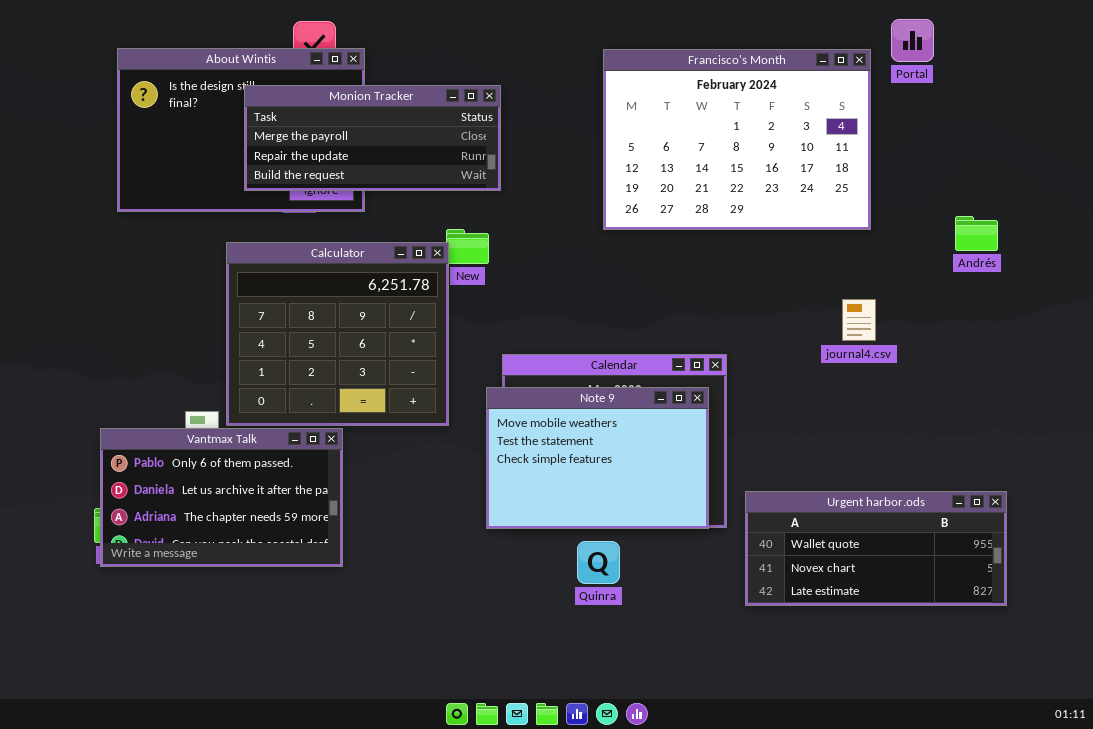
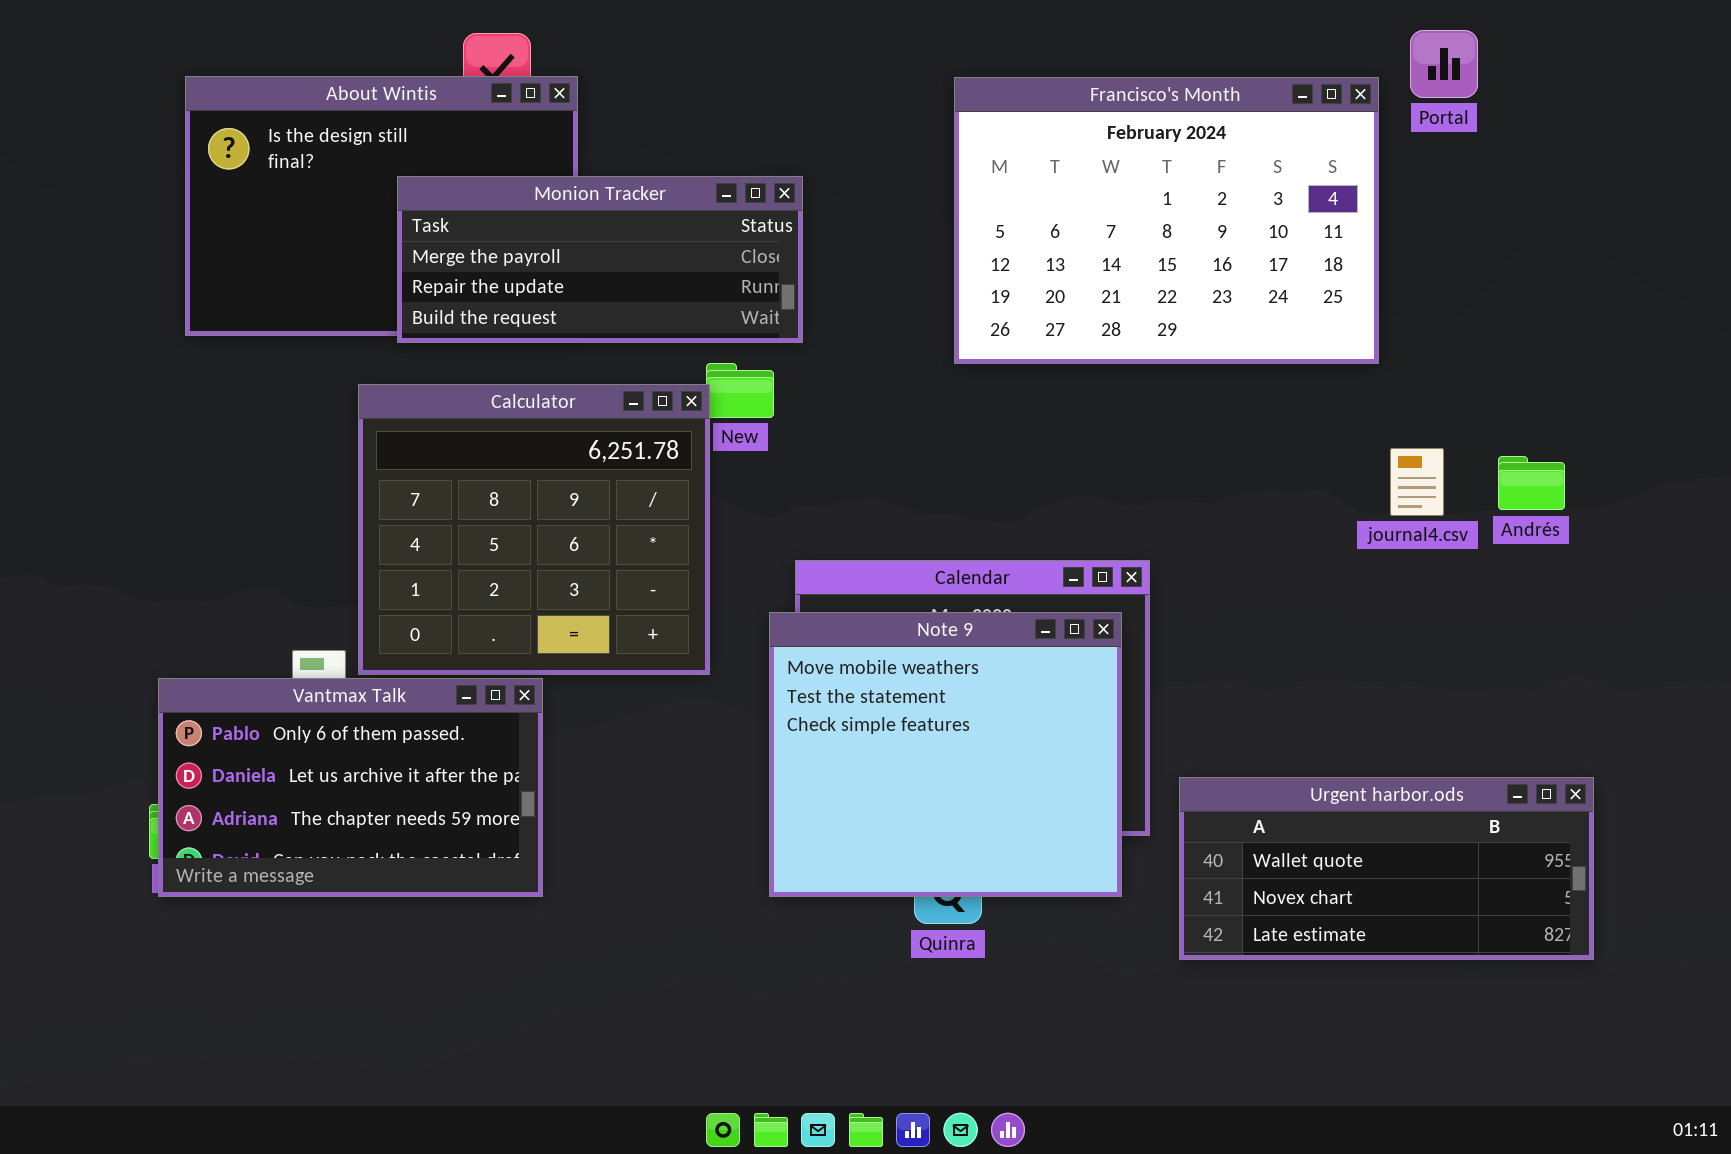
Monion Tracker: [244,85,501,191] -> [397,176,803,343], moved
Andrés: [955,216,998,251] -> [1498,456,1565,510], moved
journal4.csv: [842,299,876,341] -> [1390,448,1444,516], moved
Note 9: [486,387,709,529] -> [769,612,1122,897], resized

